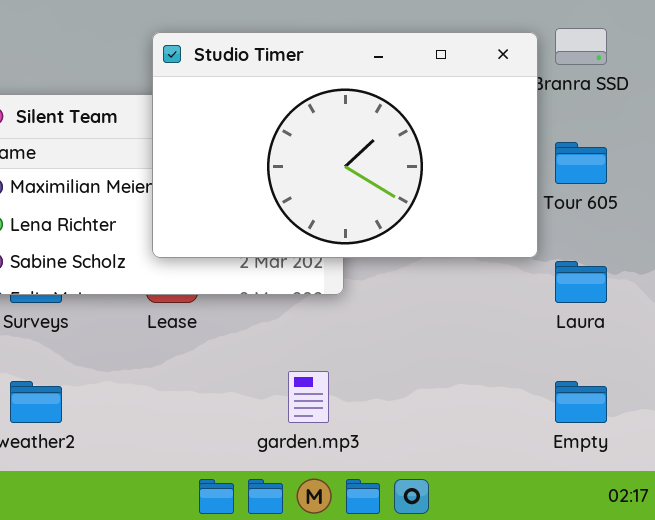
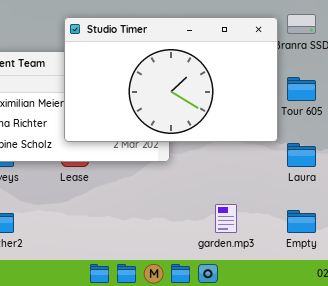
garden.mp3: [288,371,329,423] -> [215,204,237,233], moved

